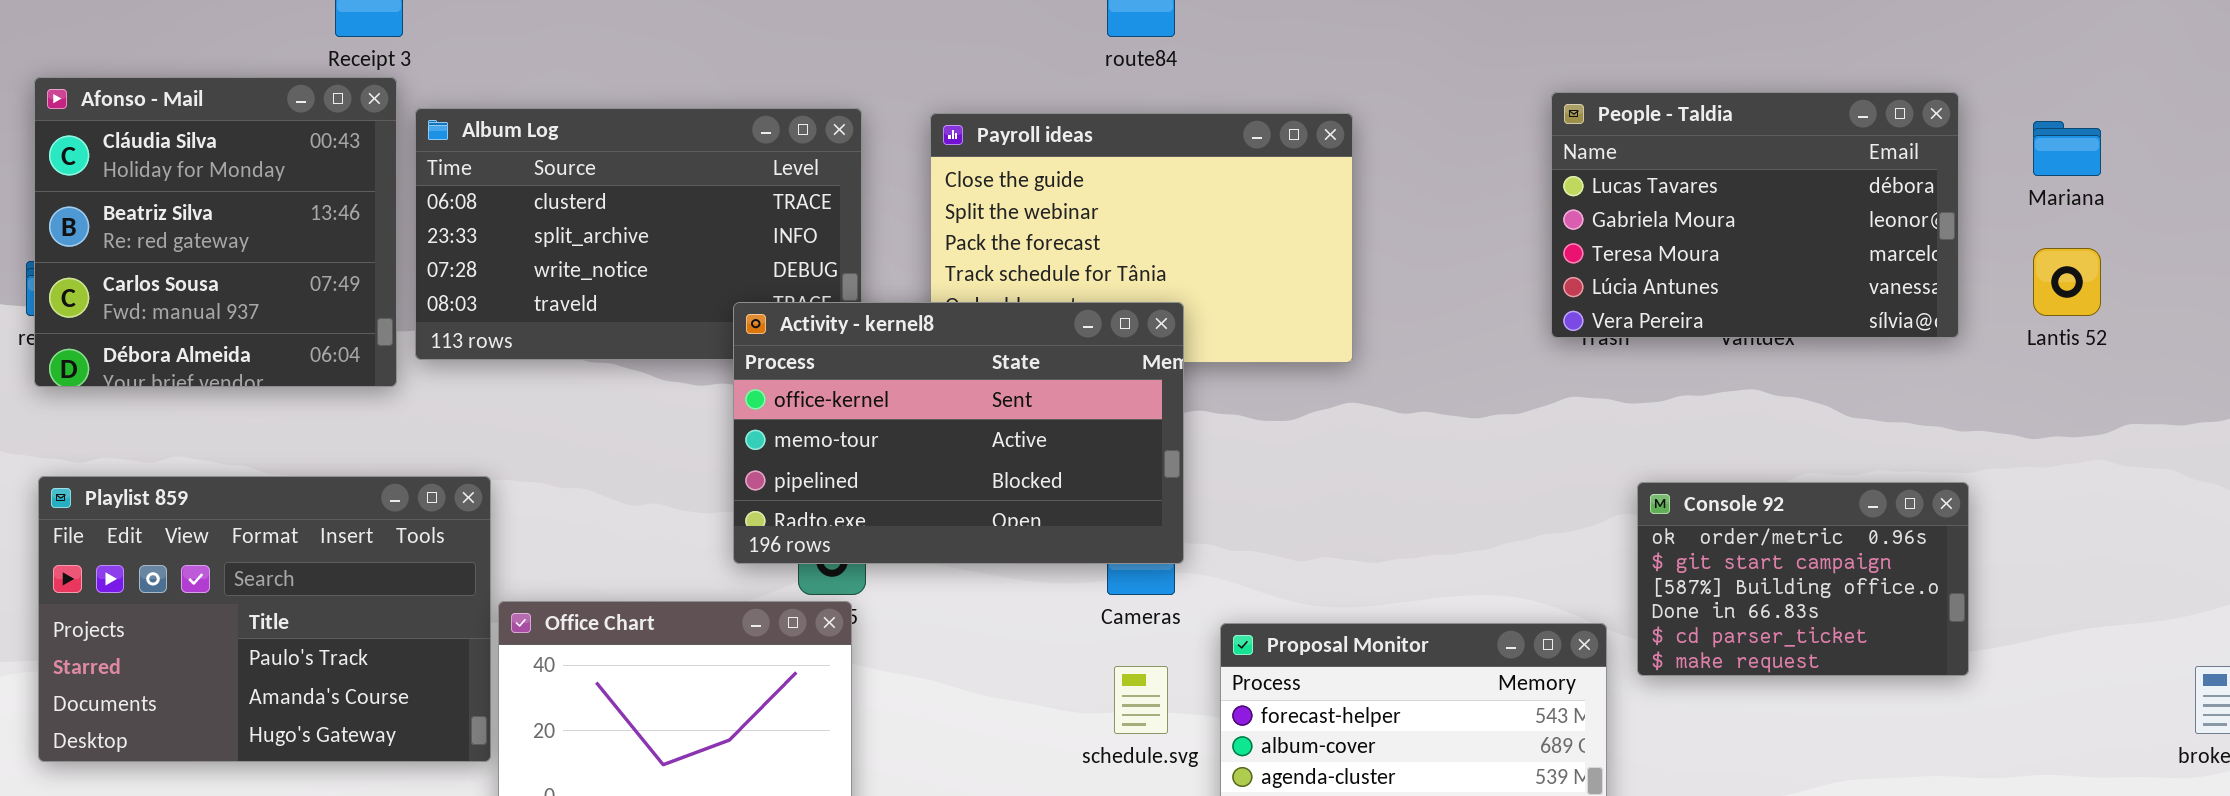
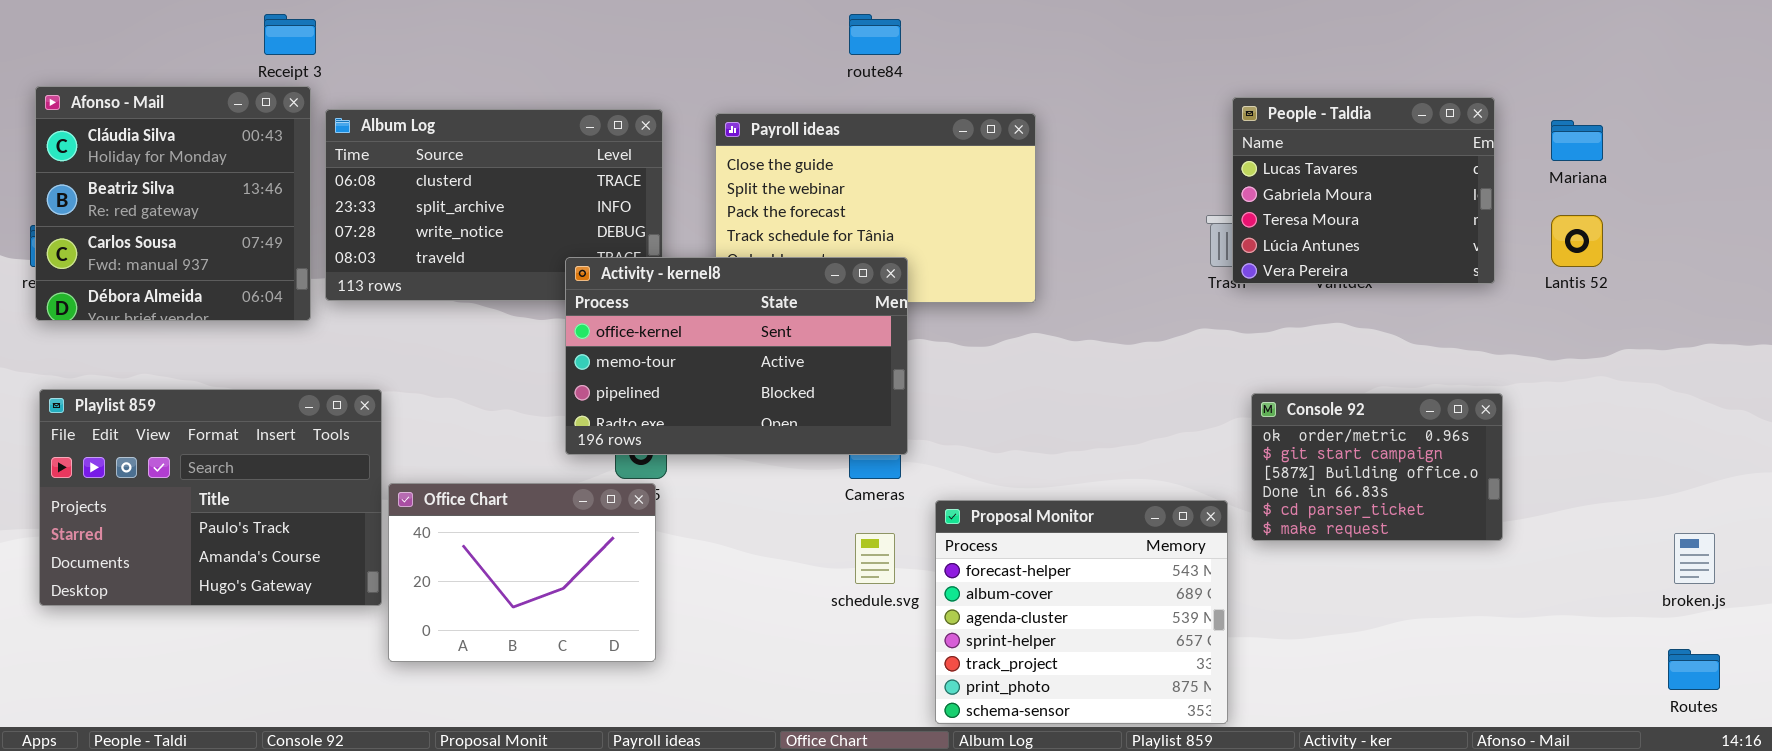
People - Taldia: [1551,92,1959,338] -> [1232,97,1495,284], resized

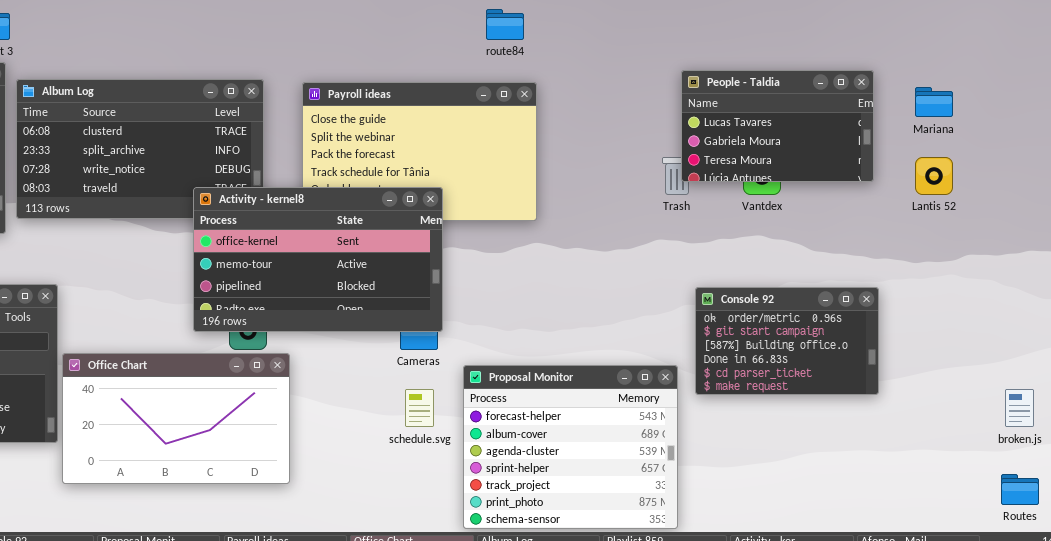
route84: [849,14,901,55] -> [486,9,524,40], moved
People - Taldia: [1232,97,1495,284] -> [681,70,874,182], resized
Office Chart: [388,483,656,662] -> [62,353,290,484], resized

